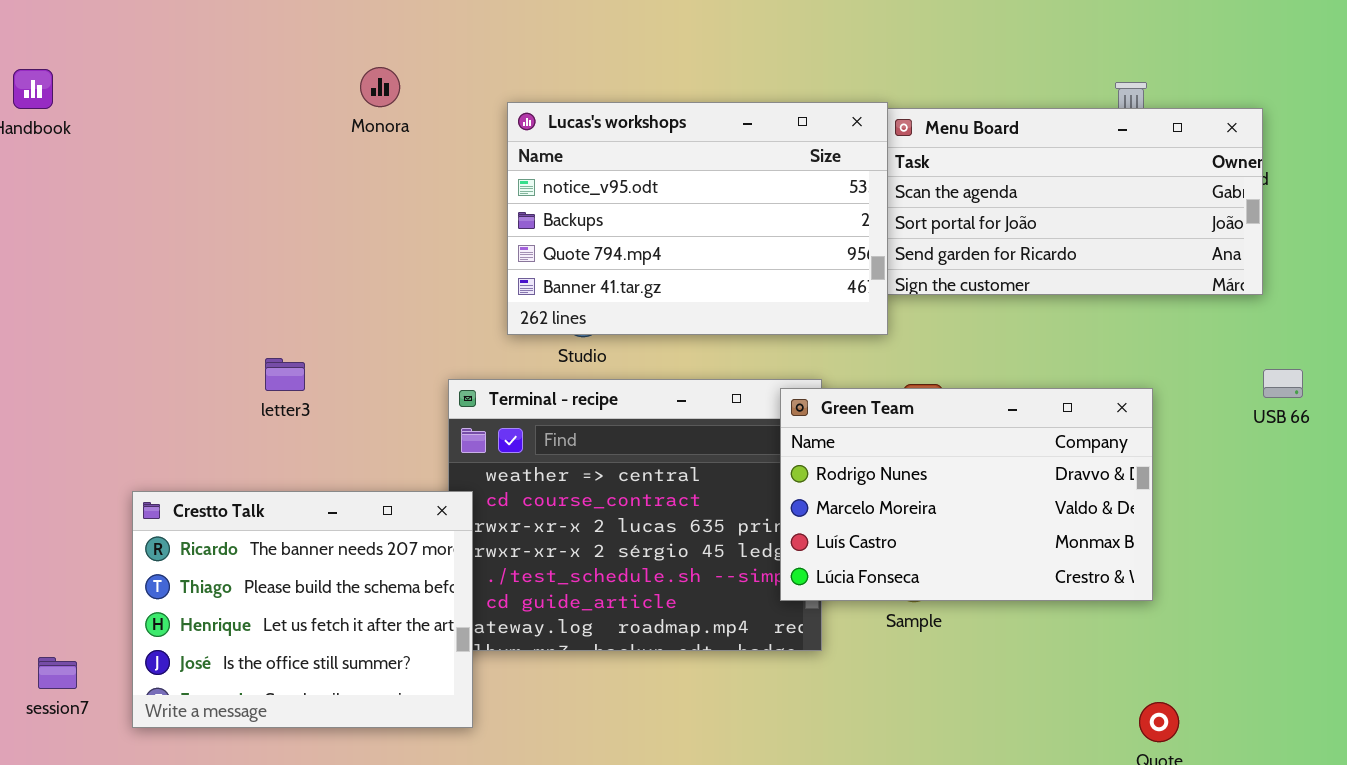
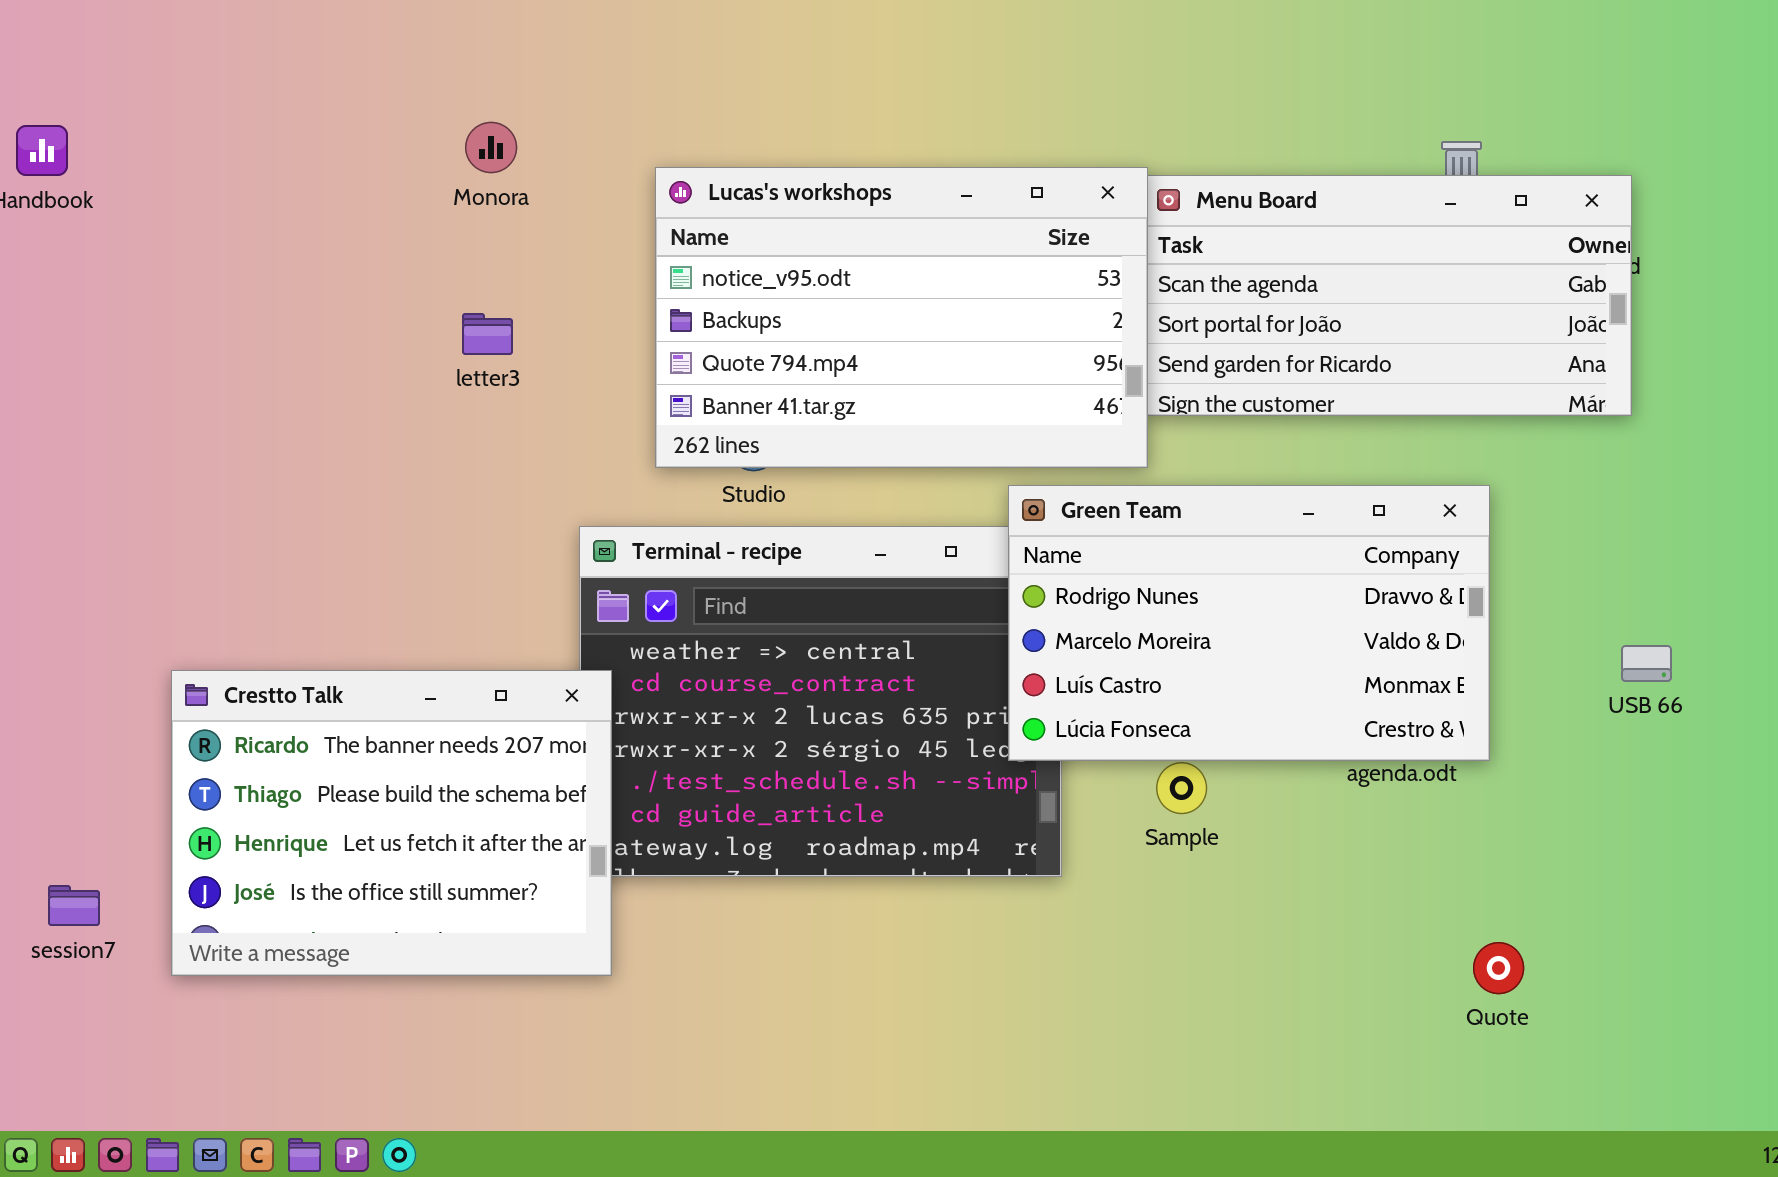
letter3: [265,358,305,391] -> [462,313,513,355], moved
USB 66: [1263,369,1303,398] -> [1621,645,1672,682], moved
Green Team: [780,388,1153,601] -> [1008,485,1490,761], moved

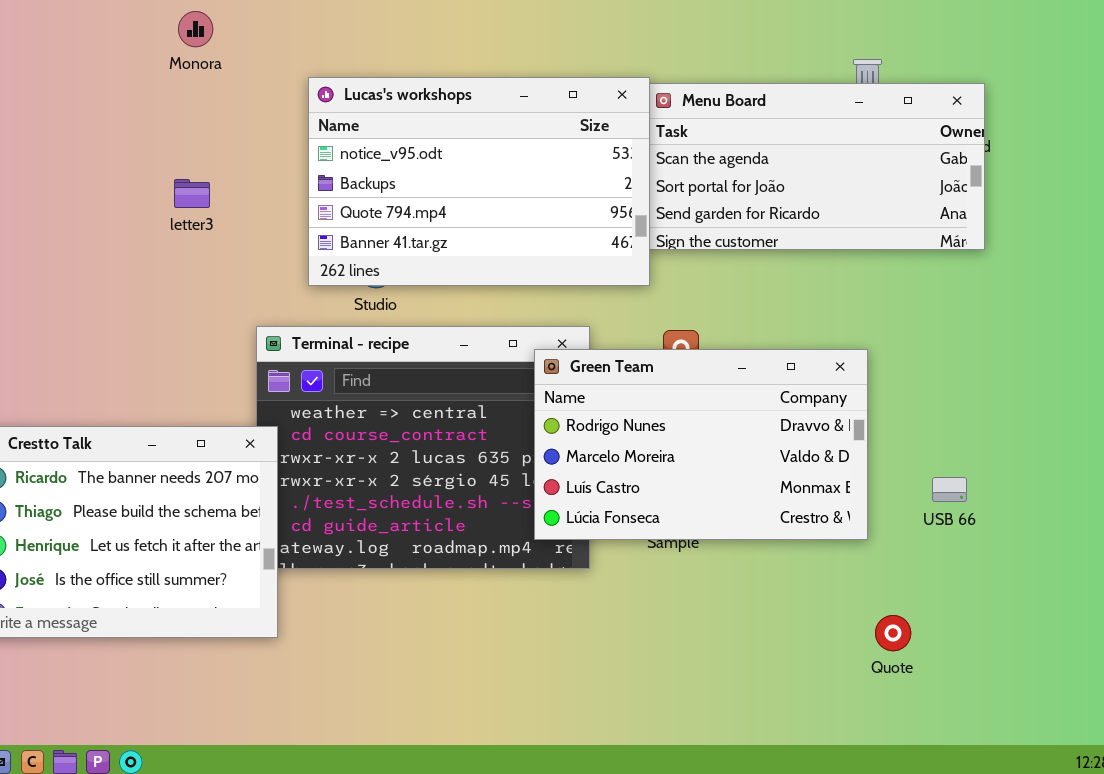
Monora: [465,122,517,173] -> [178,11,213,47], moved
Green Team: [1008,485,1490,761] -> [534,349,868,540], moved
USB 66: [1621,645,1672,682] -> [932,477,967,502], moved

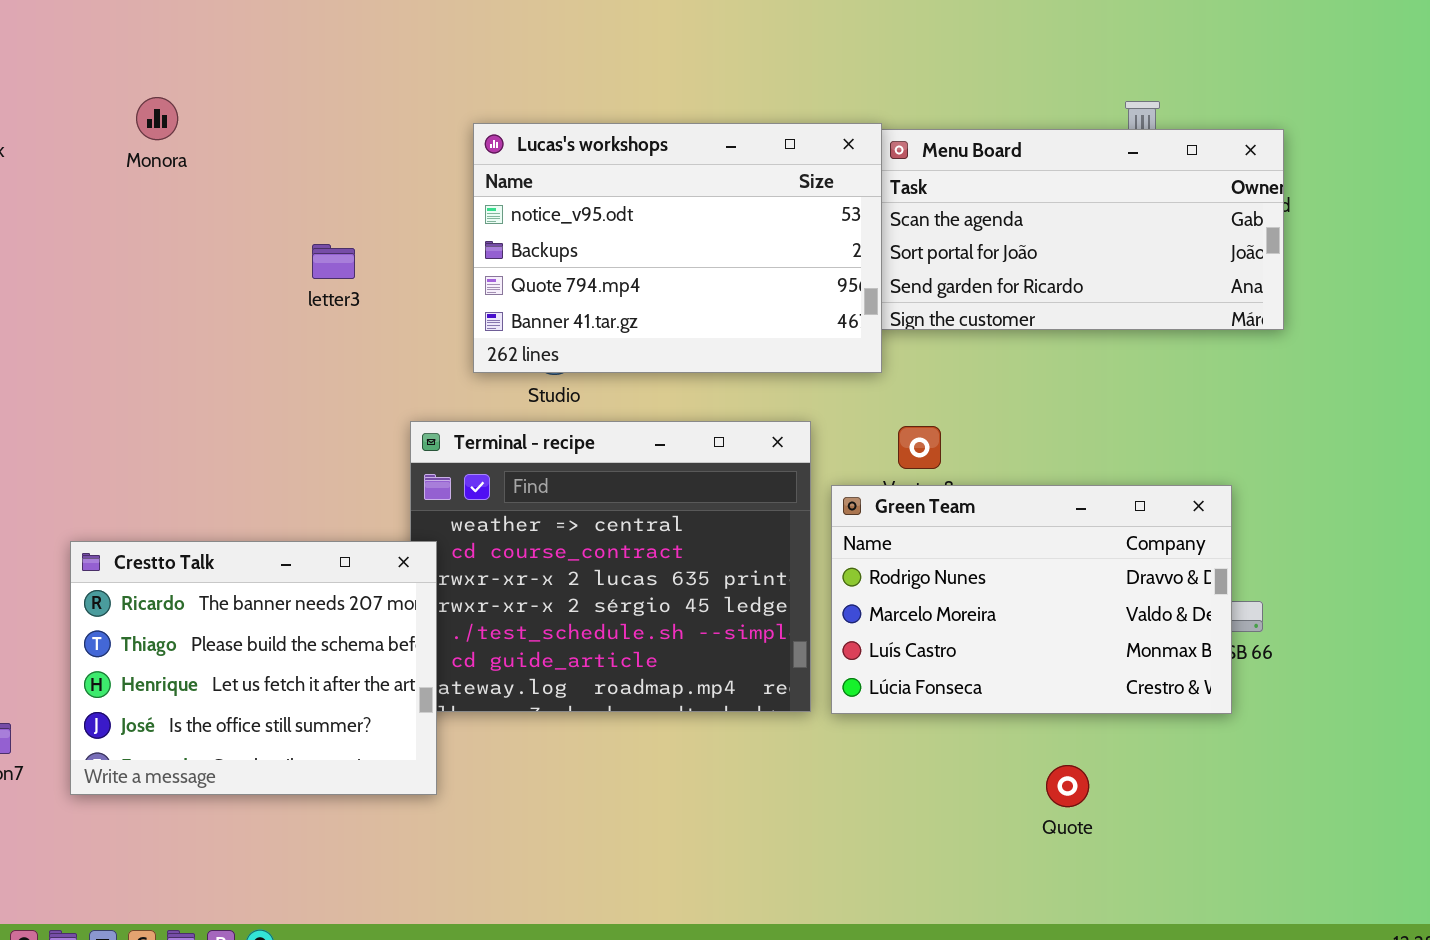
Monora: [178,11,213,47] -> [136,97,178,140], moved
Green Team: [534,349,868,540] -> [831,485,1232,714], moved
Quote: [875,615,911,651] -> [1046,765,1089,807], moved

